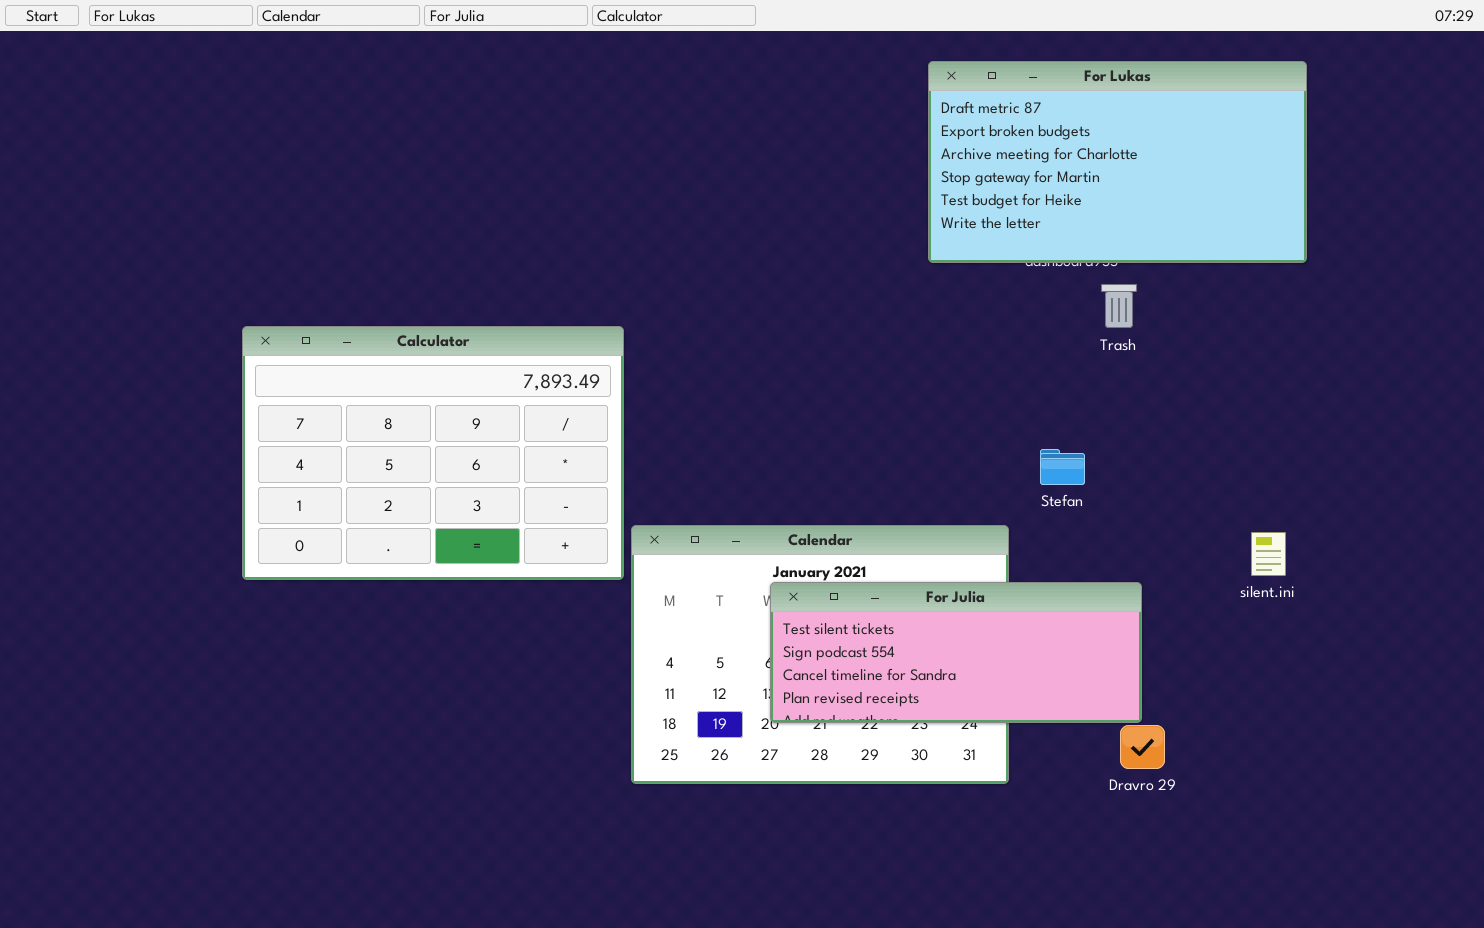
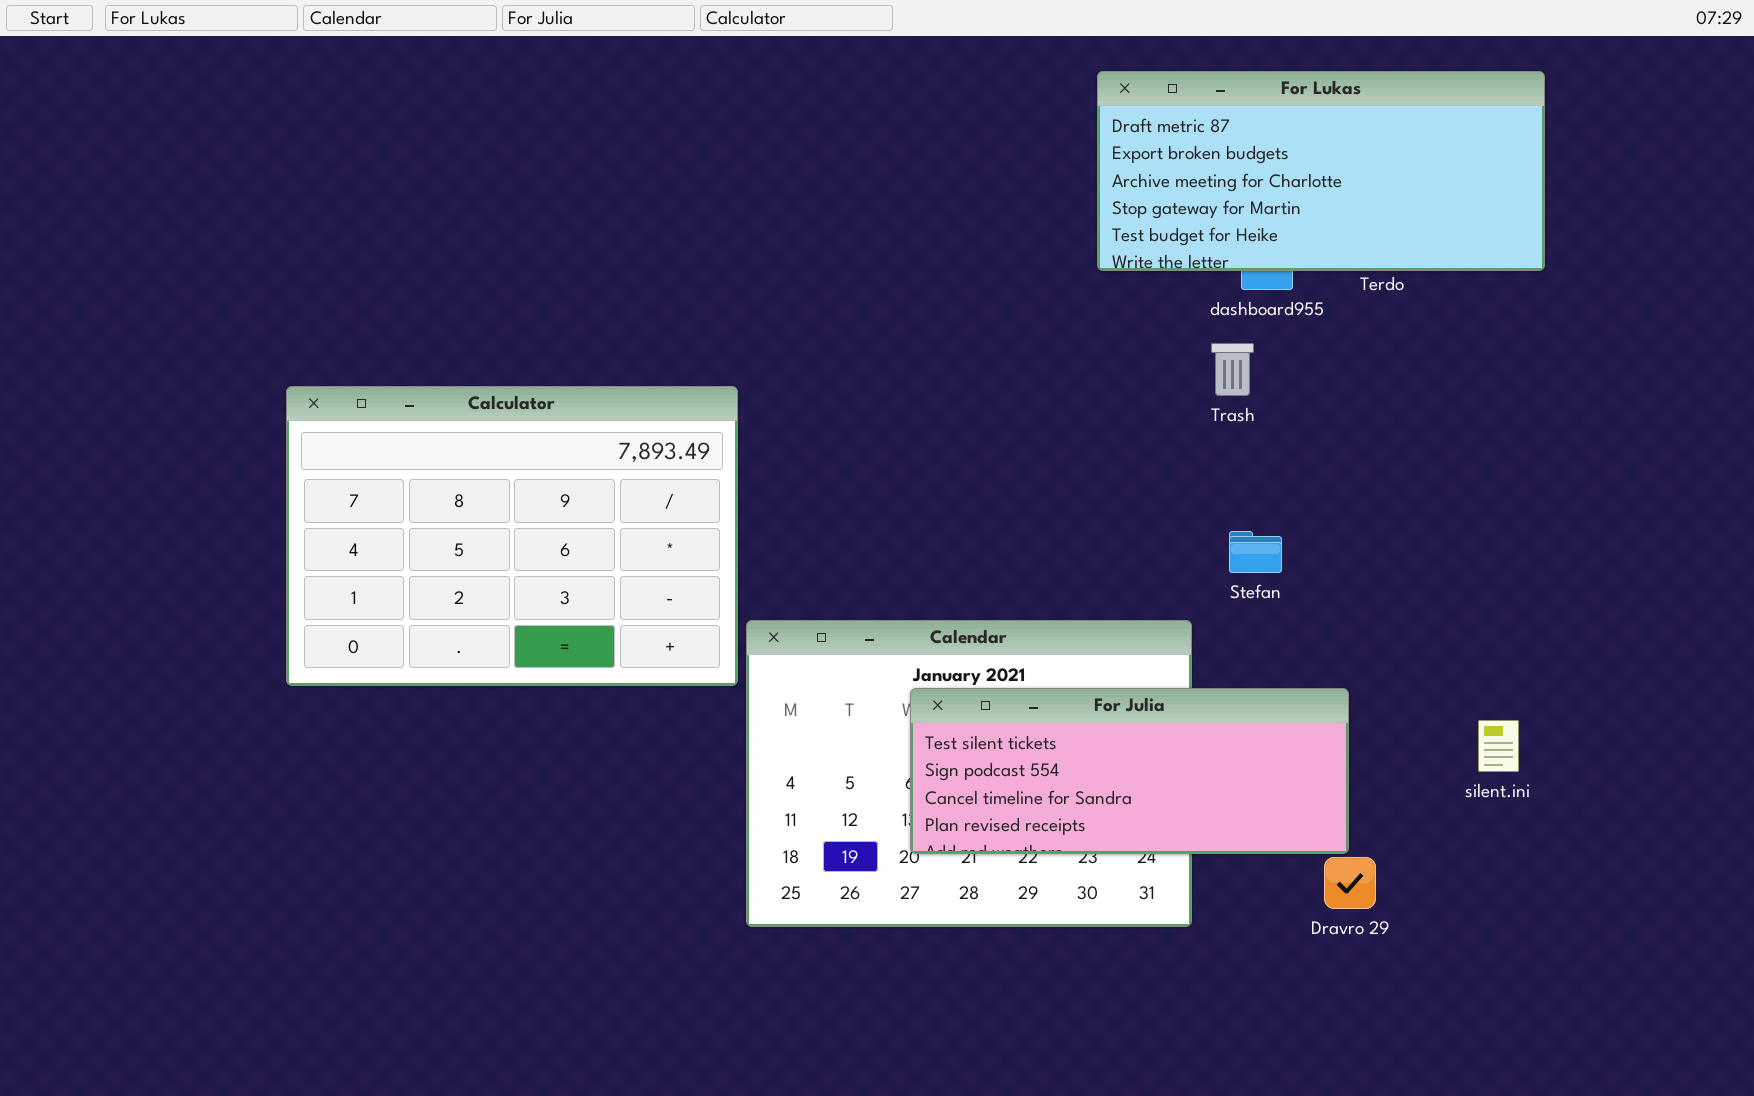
For Lukas: [928,61,1307,263] -> [1097,71,1545,271], resized
Trash: [1101,284,1137,328] -> [1211,343,1254,396], moved
silent.ini: [1251,532,1286,576] -> [1478,720,1519,772], moved

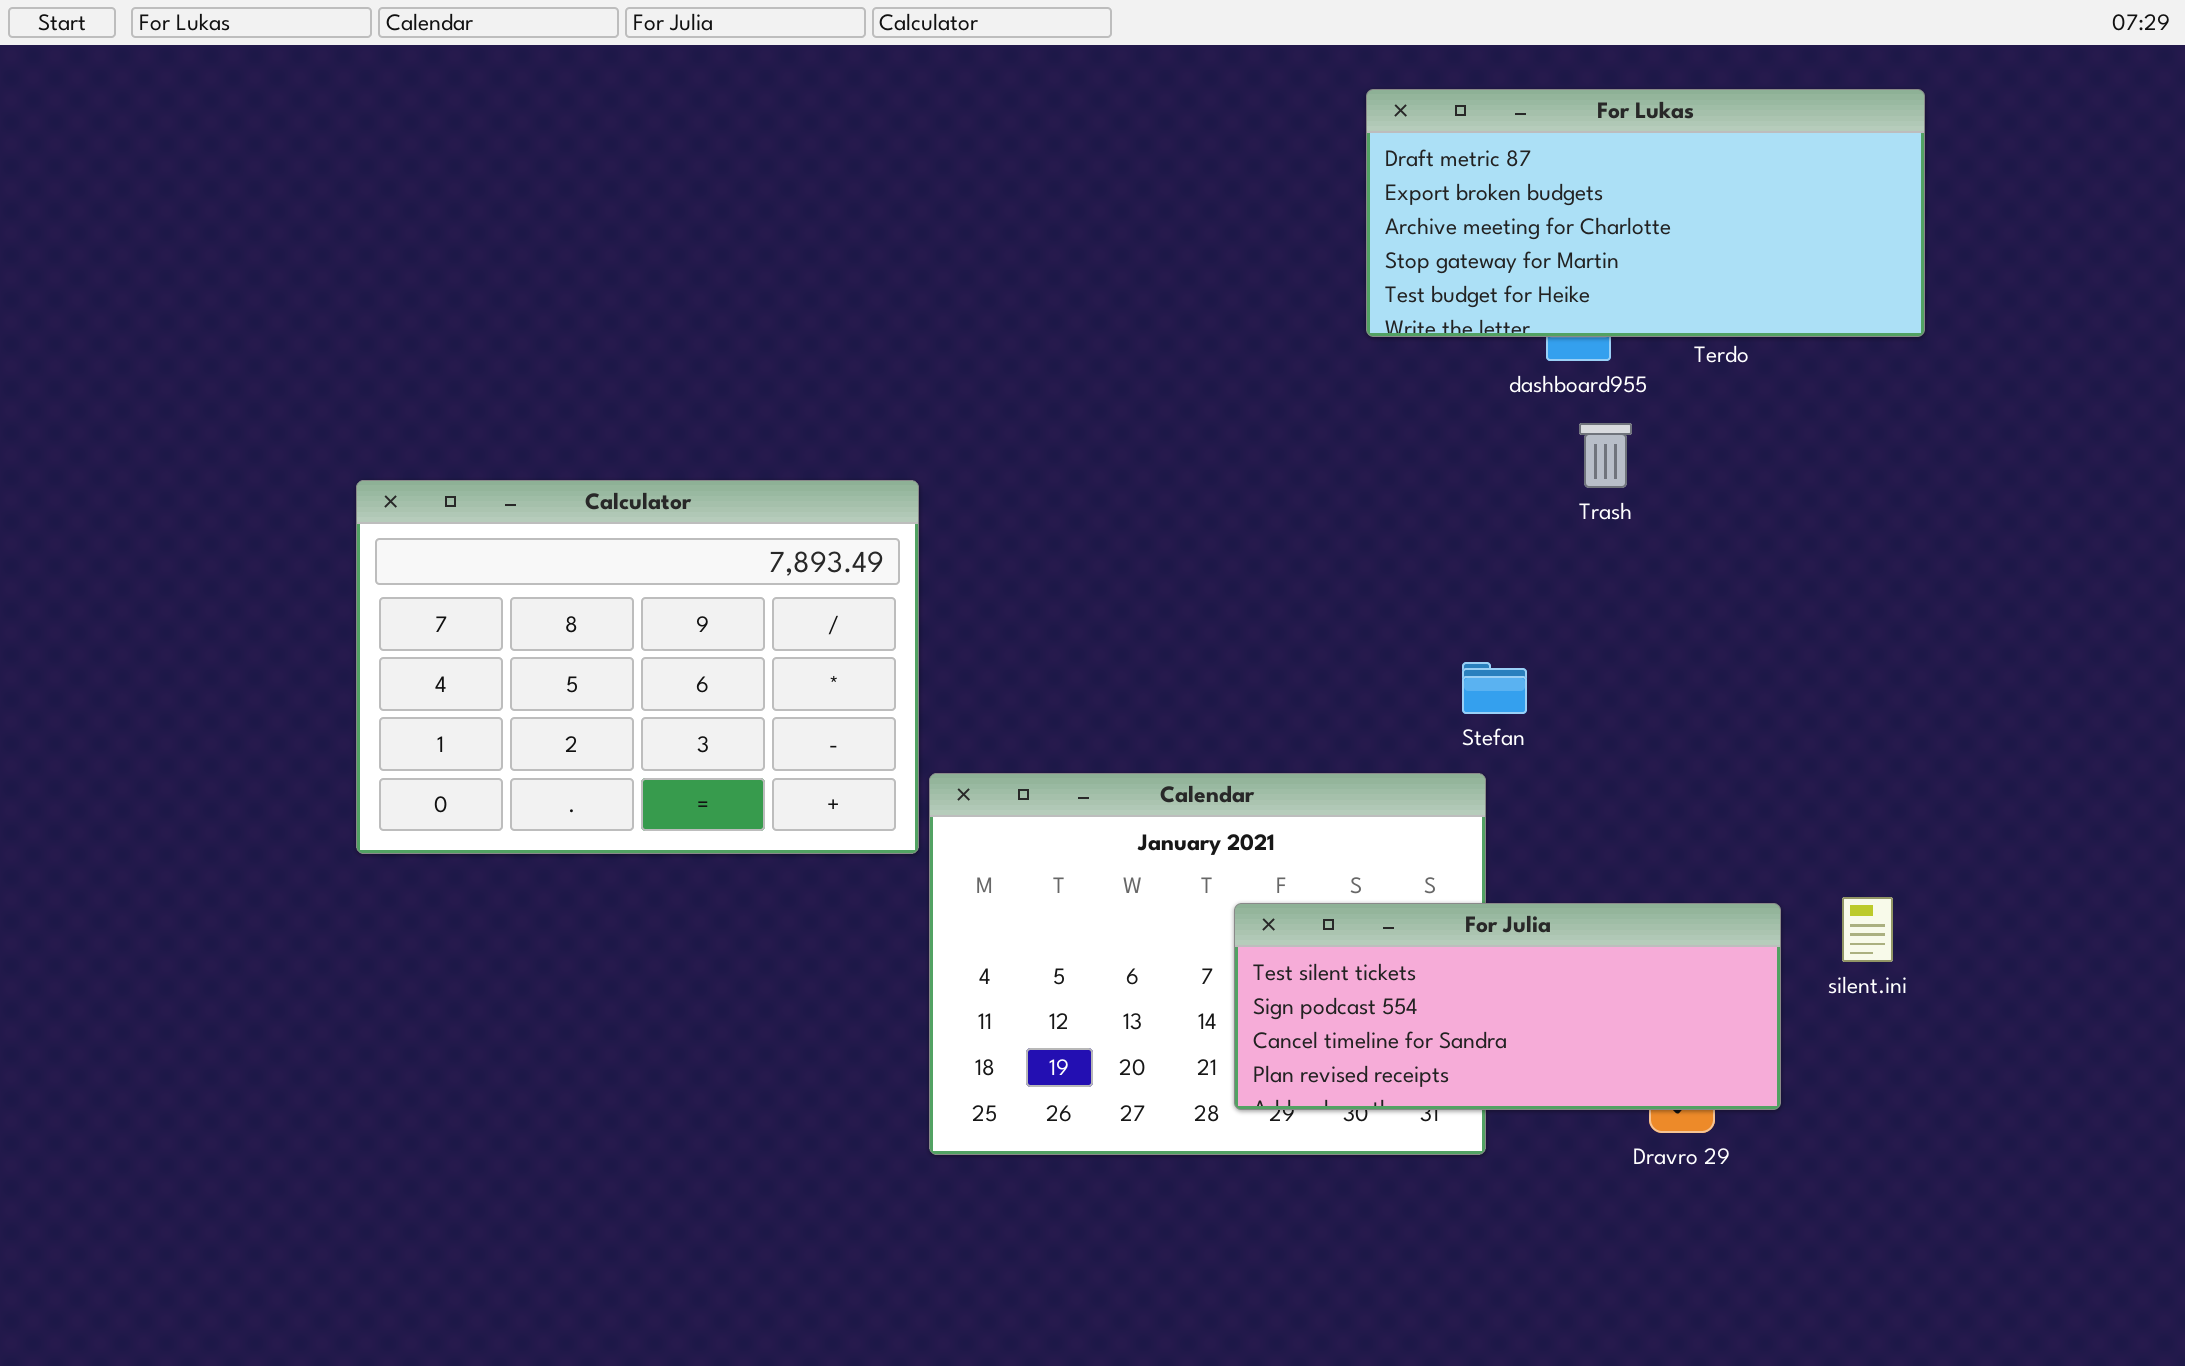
Trash: [1211,343,1254,396] -> [1579,423,1632,488], moved
Stefan: [1229,531,1282,573] -> [1462,662,1527,714], moved
For Julia: [910,688,1349,854] -> [1234,903,1781,1110], moved

